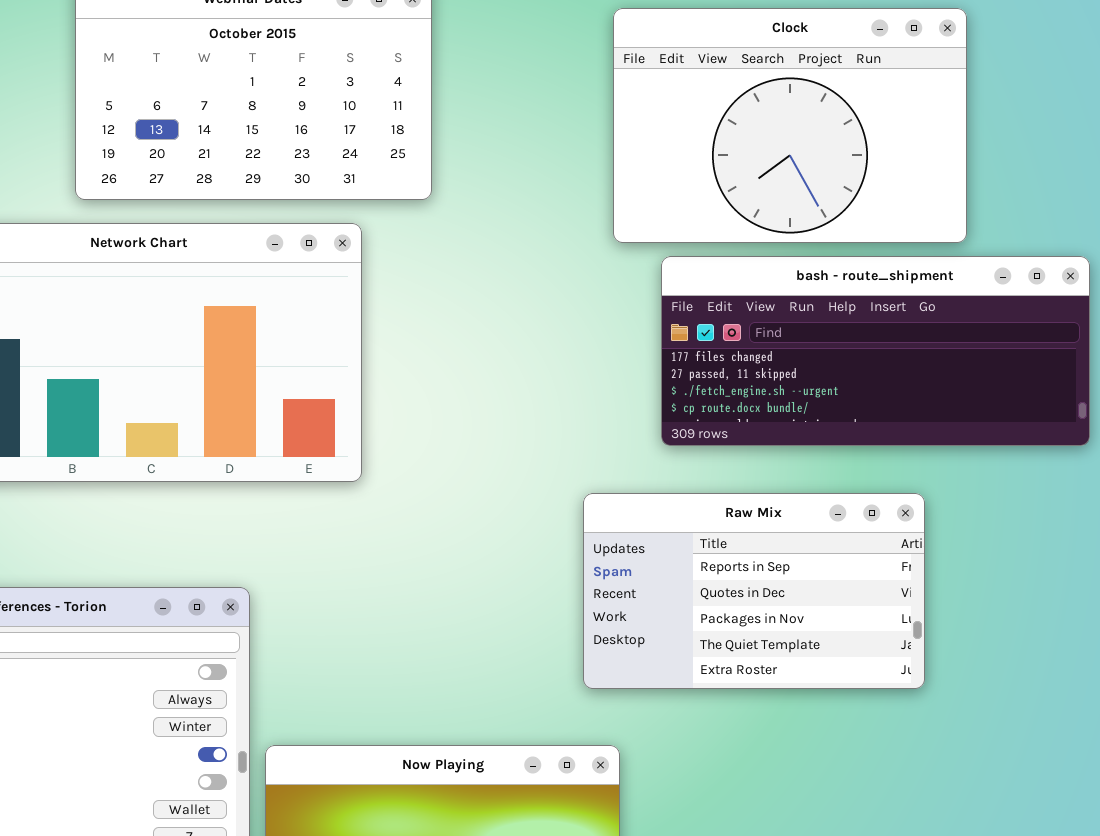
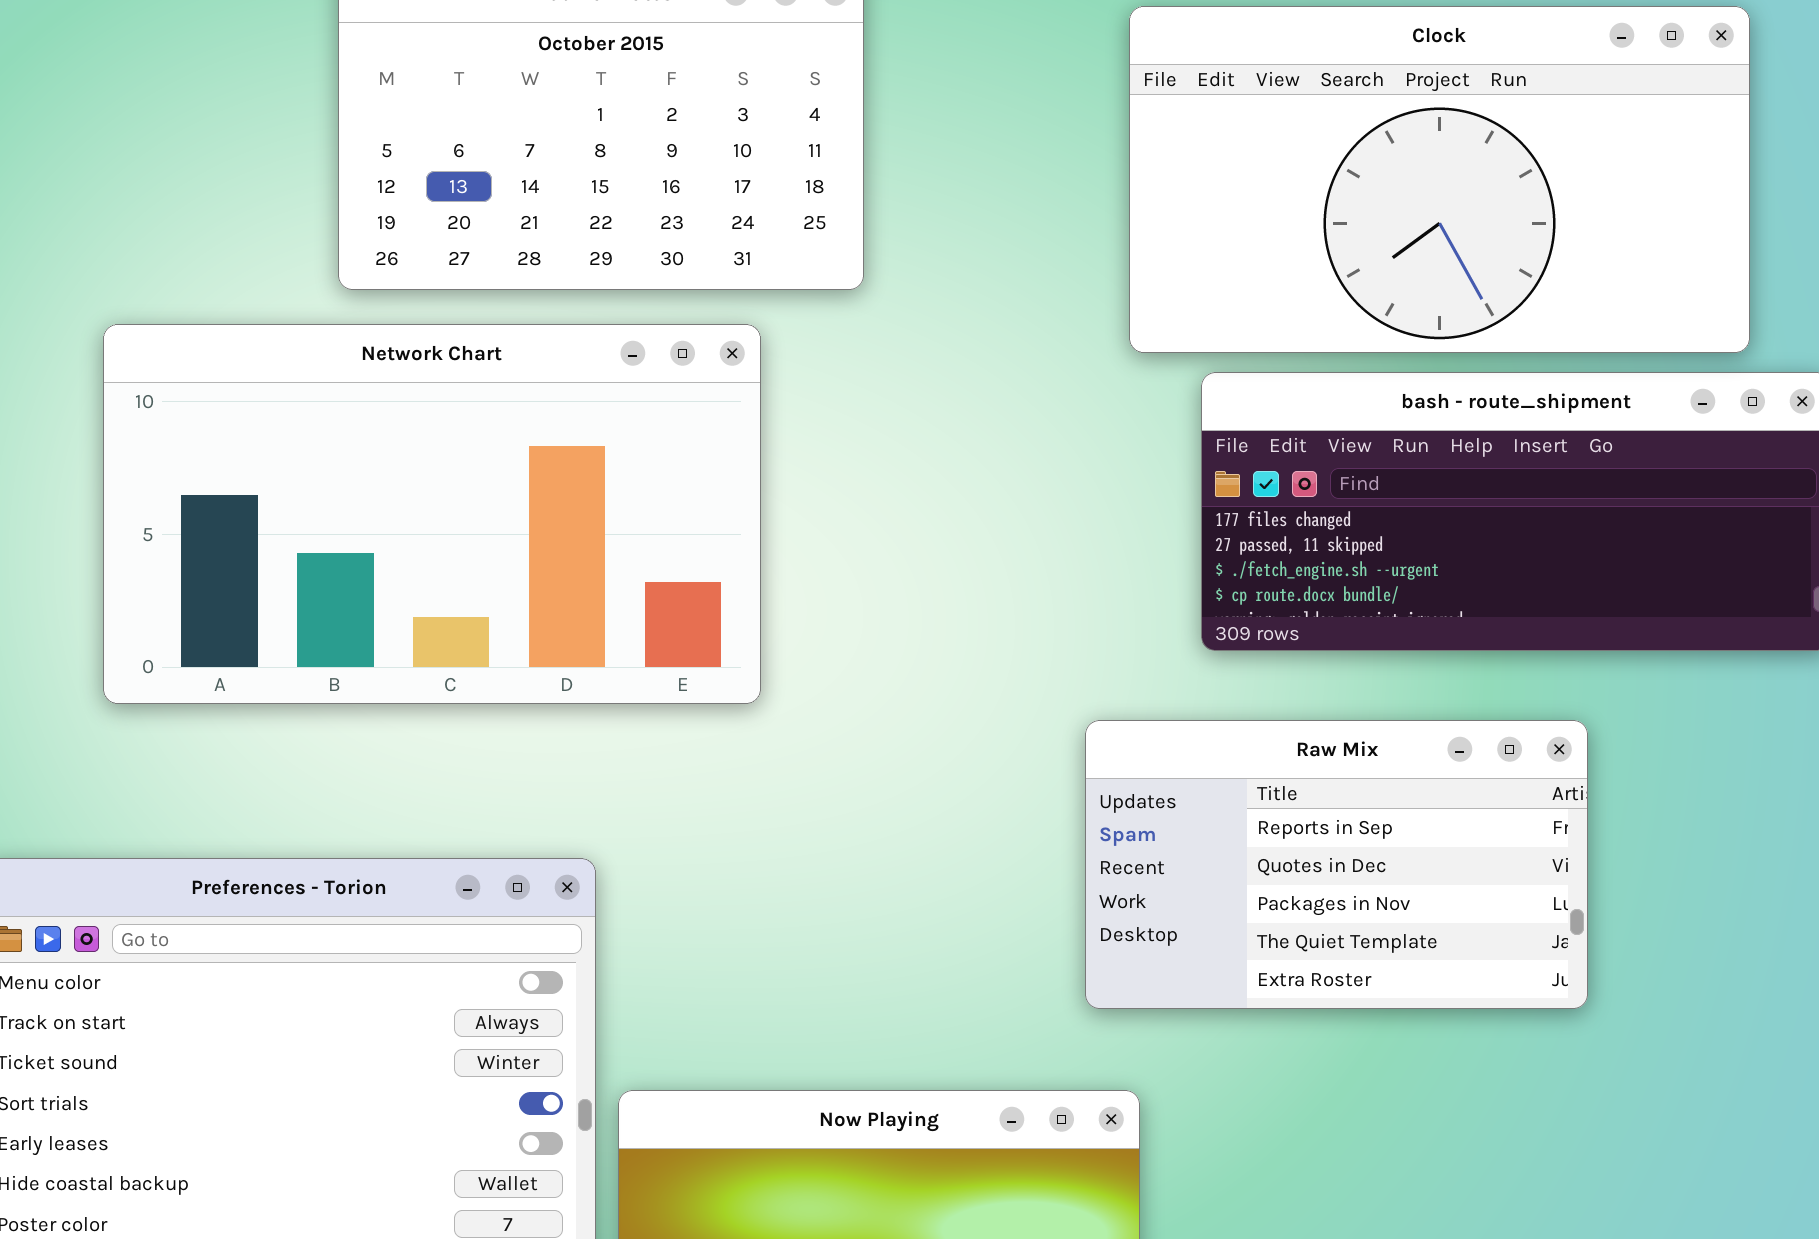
Clock: [613,8,967,243] -> [1129,6,1750,353], resized

